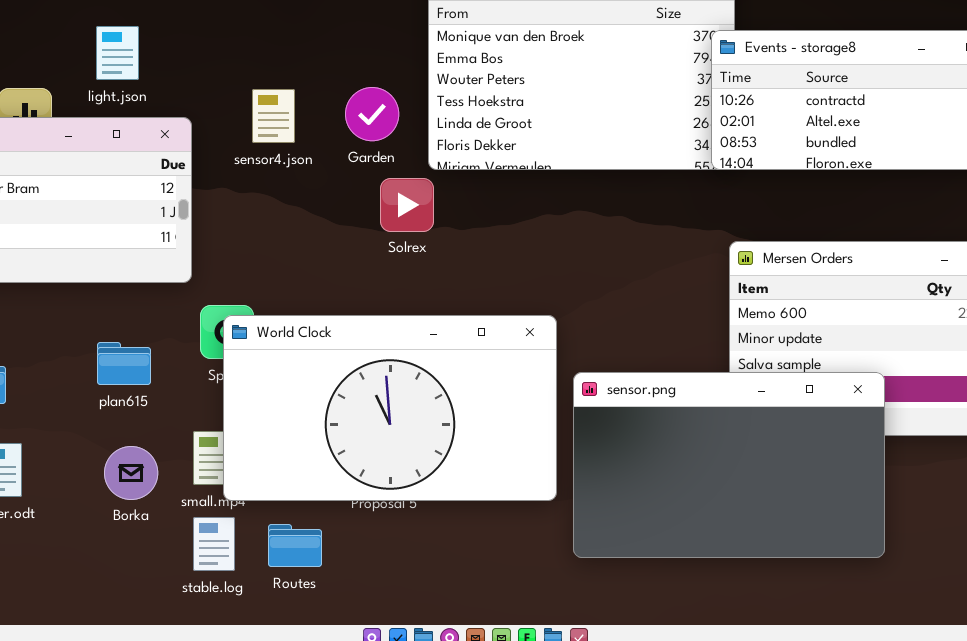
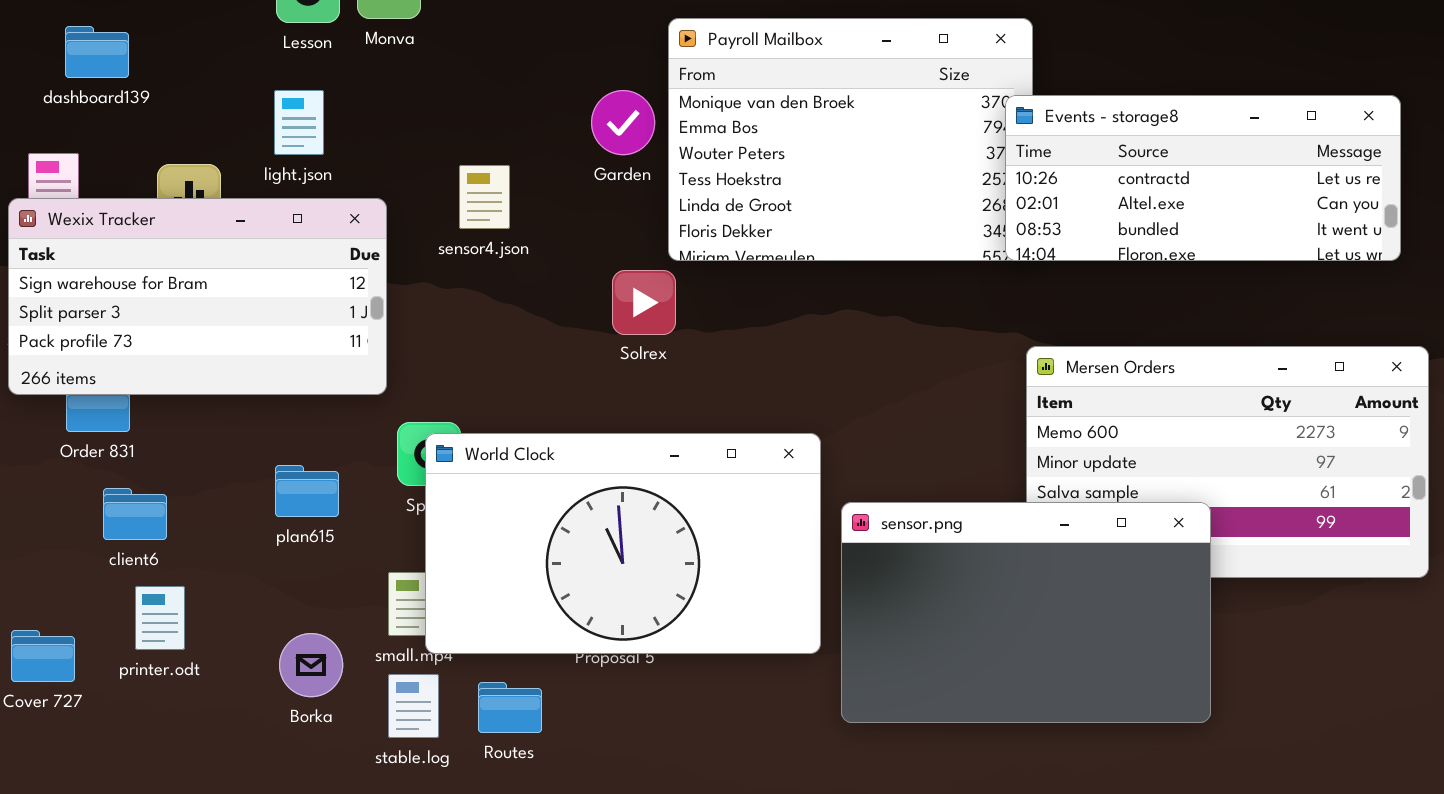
Garden: [345,87,399,141] -> [591,90,655,155], moved
Borka: [104,446,158,500] -> [279,633,343,697], moved

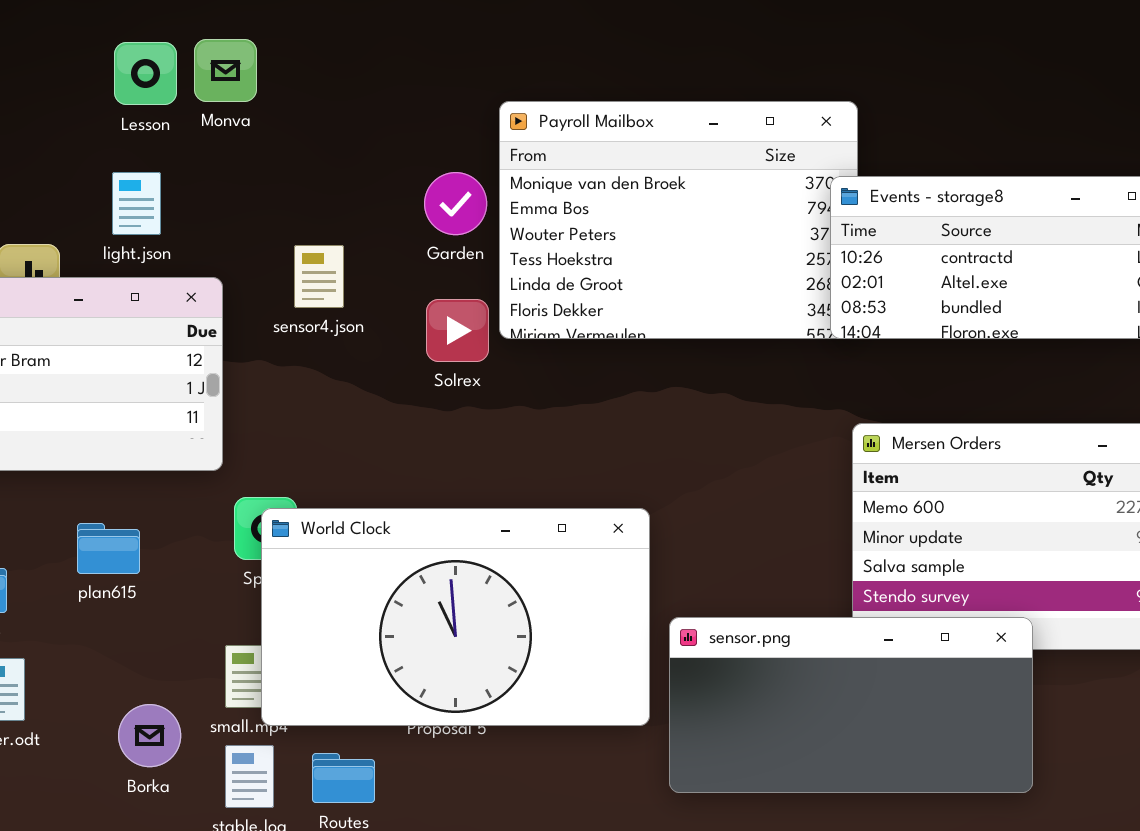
Solrex: [612,270,676,335] -> [426,299,489,362], moved
plan615: [275,465,339,517] -> [77,523,140,574], moved
sensor.png: [841,502,1211,723] -> [669,617,1033,793], resized

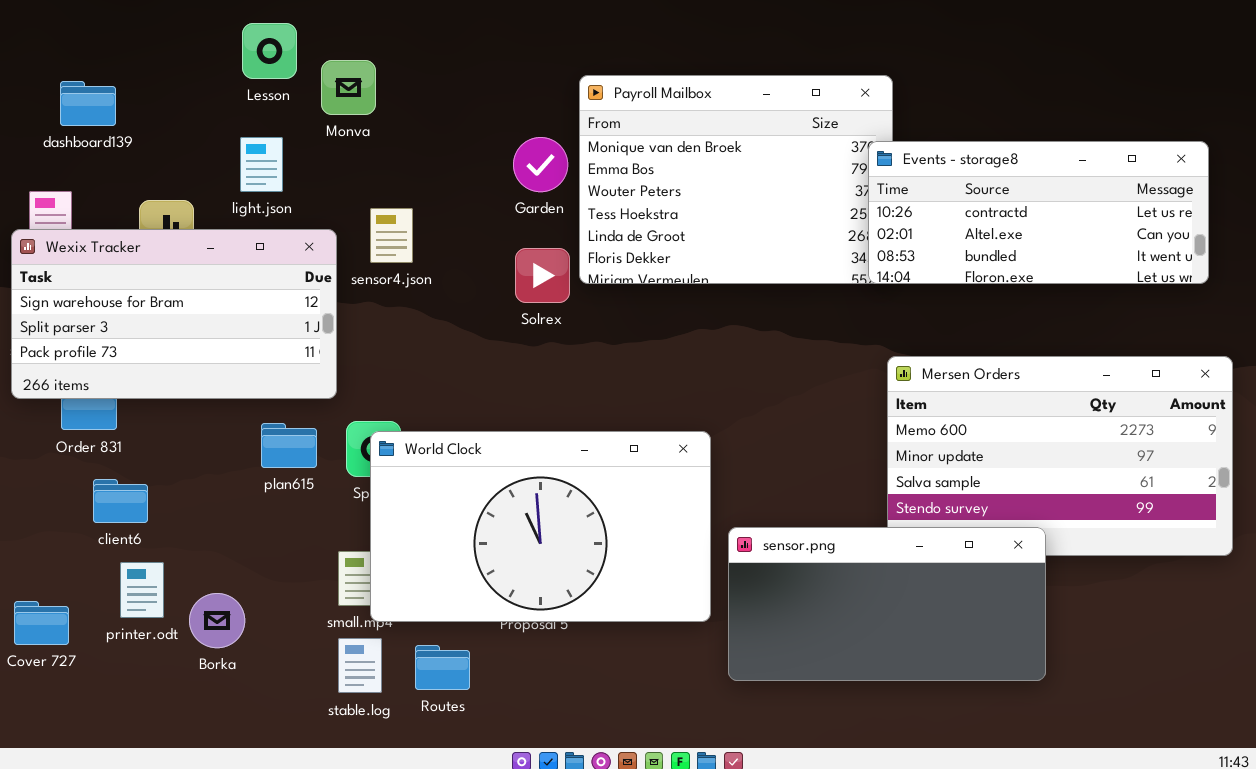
Monva: [194,39,257,102] -> [321,60,376,115], moved
sensor4.json: [294,245,344,308] -> [370,208,413,263], moved
plan615: [77,523,140,574] -> [261,423,317,468], moved
Borka: [118,704,181,767] -> [189,593,245,648], moved

